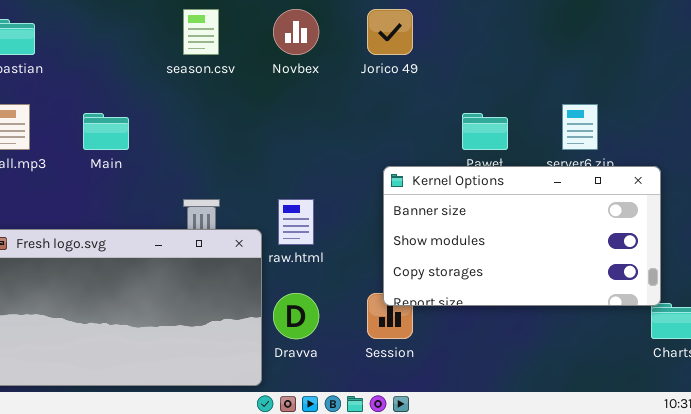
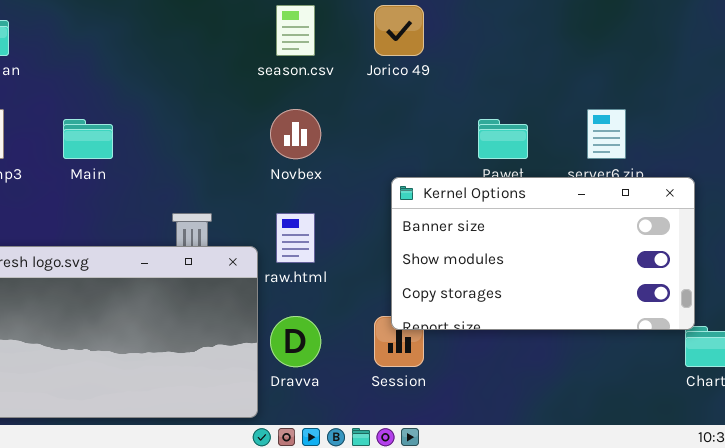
season.csv: [183,9,219,55] -> [276,5,315,56], moved
Novbex: [273,9,319,55] -> [270,109,321,159], moved

